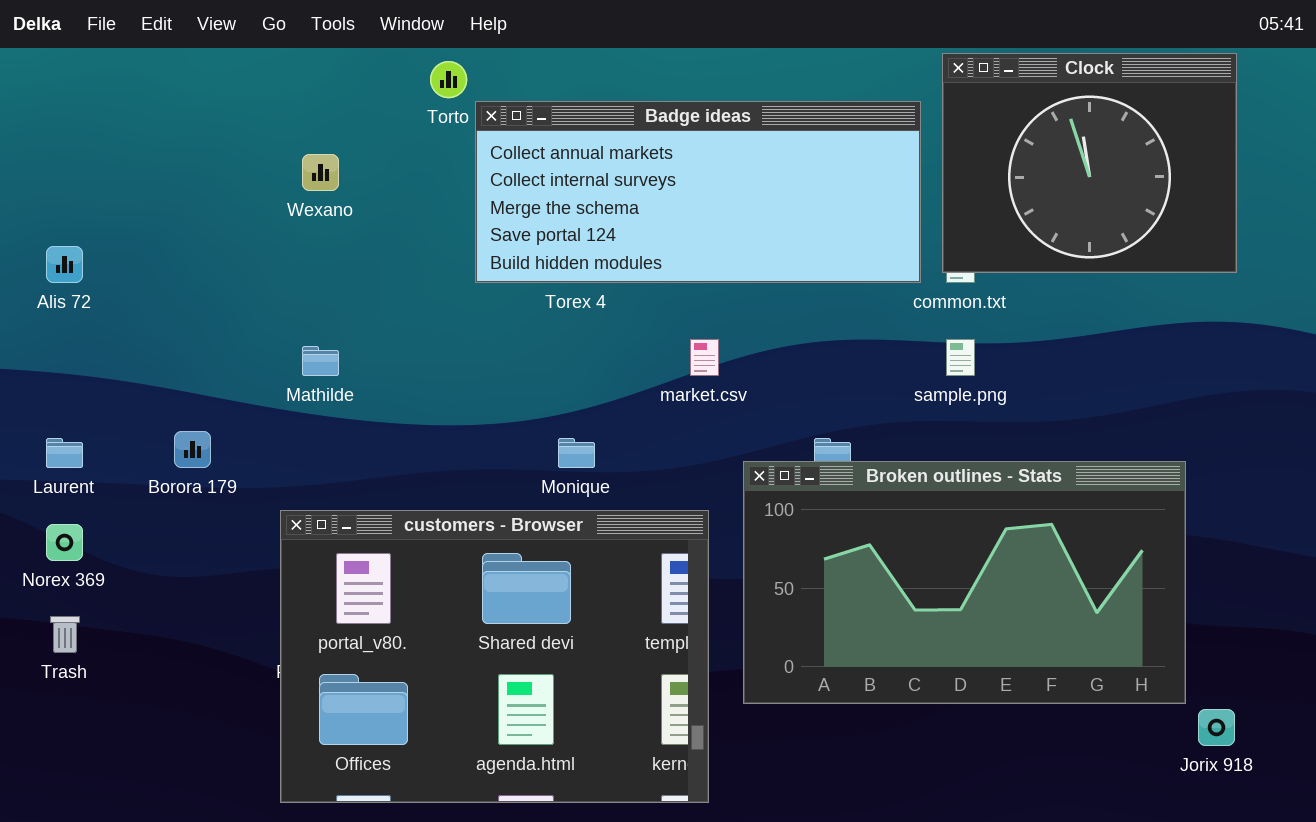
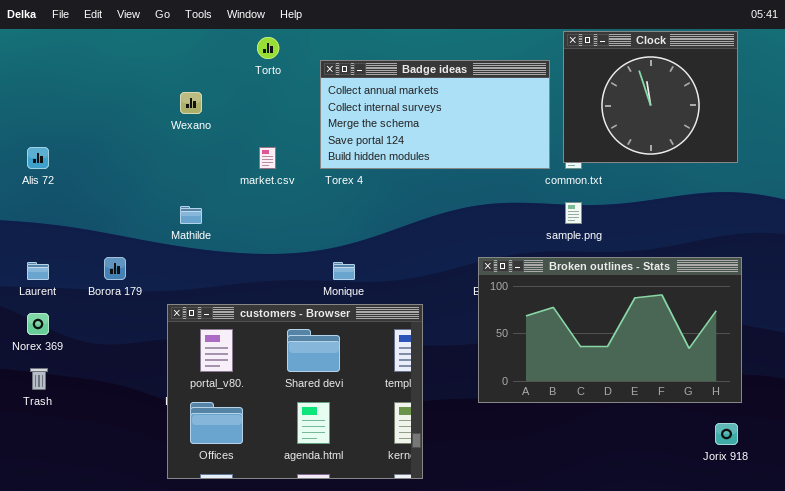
Badge ideas: [475,101,921,283] -> [320,60,550,169], resized
market.csv: [690,339,719,376] -> [259,147,276,169], moved
Broken outlines - Stats: [743,461,1186,704] -> [478,257,742,403], moved

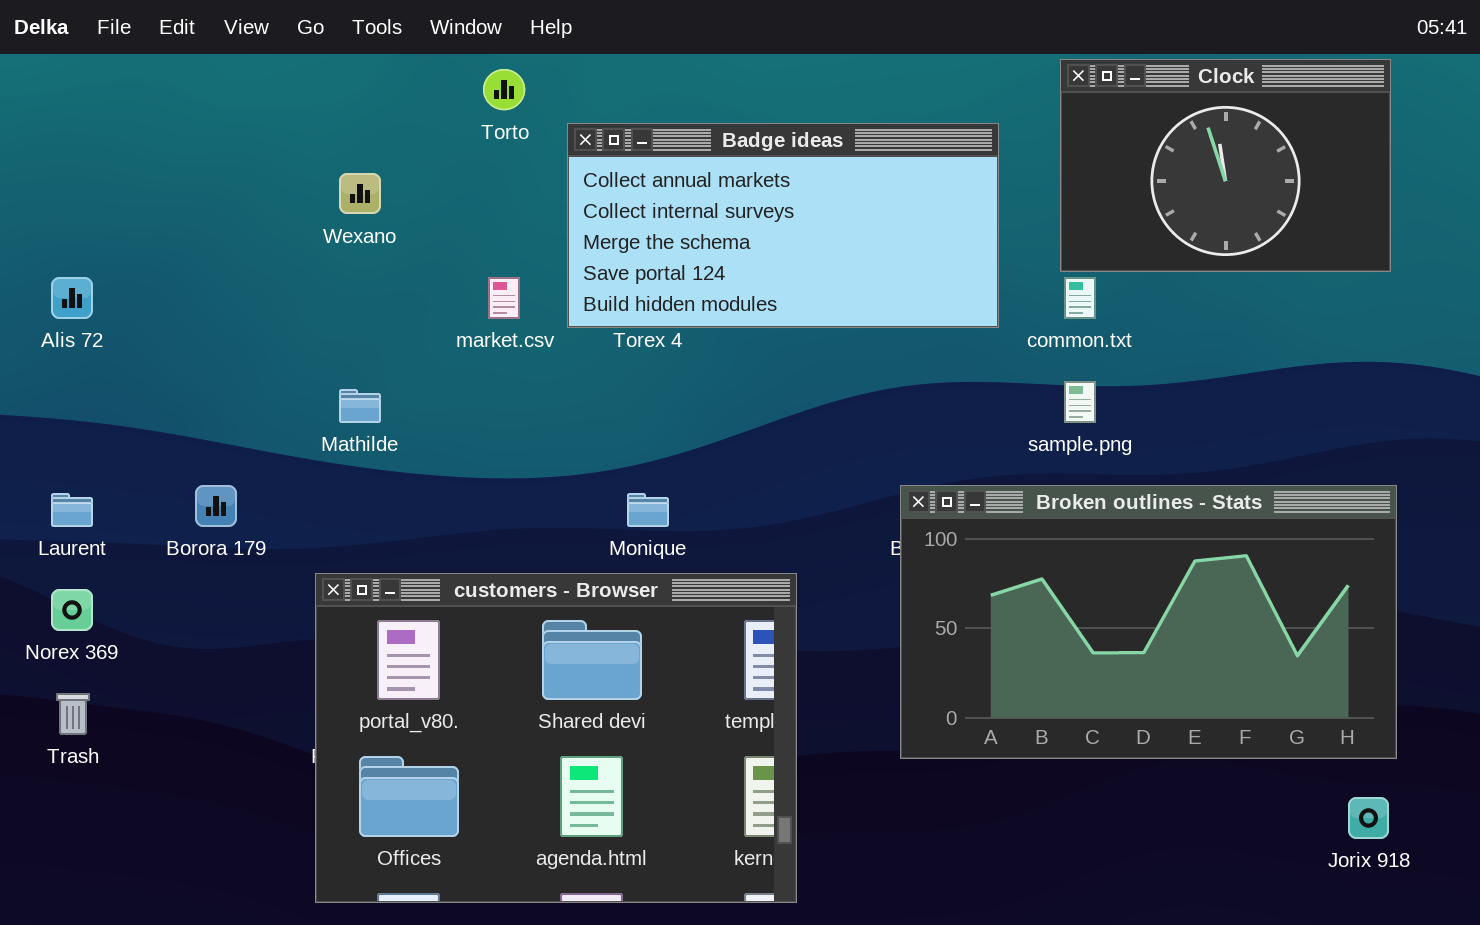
Clock: [563,31,738,163] -> [1060,59,1391,272], resized
Badge ideas: [320,60,550,169] -> [567,123,999,328], moved

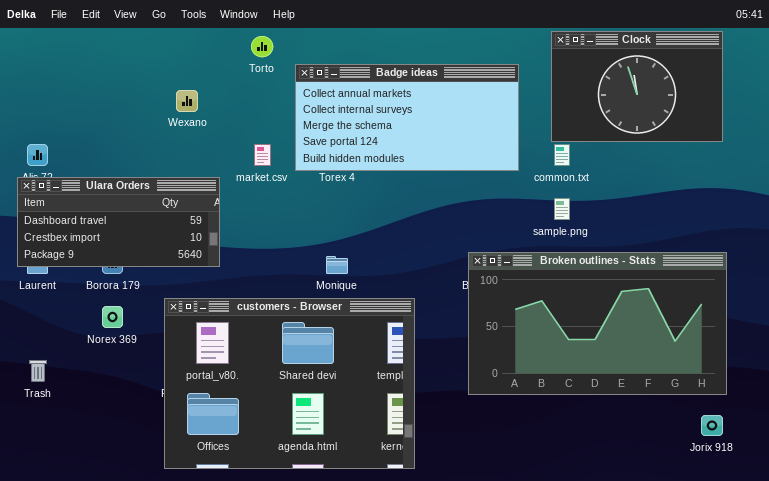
Ulara Orders: none -> [17,177,220,267], opened
Norex 369: [51,589,93,631] -> [102,306,123,328], moved

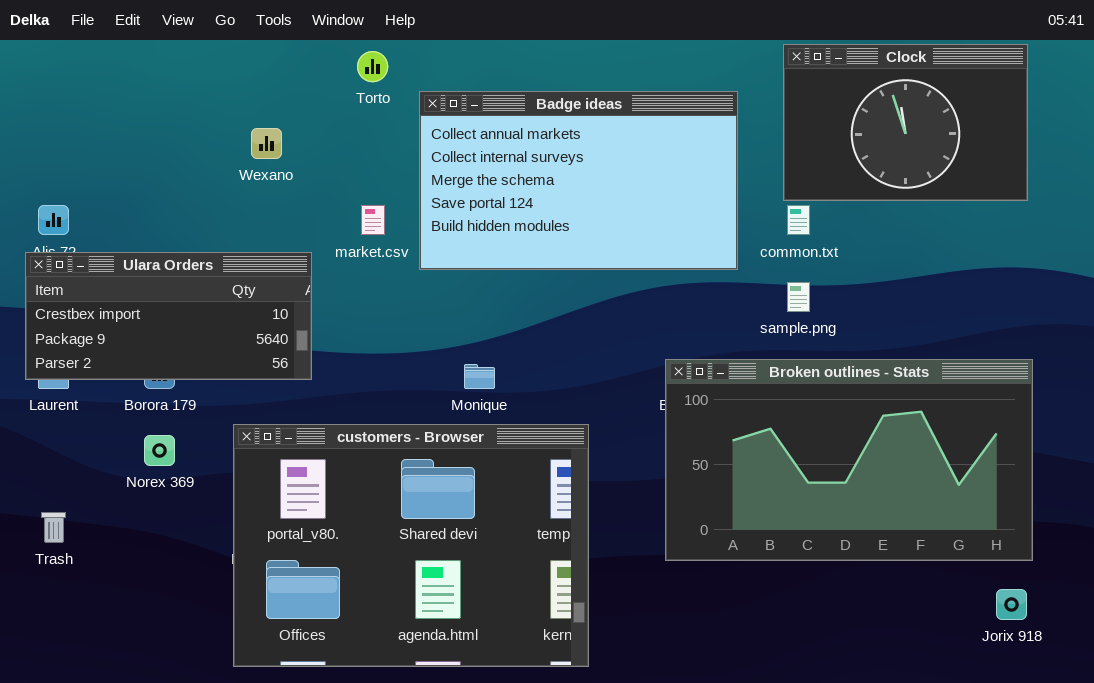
Badge ideas: [295,64,519,171] -> [419,91,738,270], resized
Ulara Orders: [17,177,220,267] -> [25,252,312,380], scrolled down 1 row

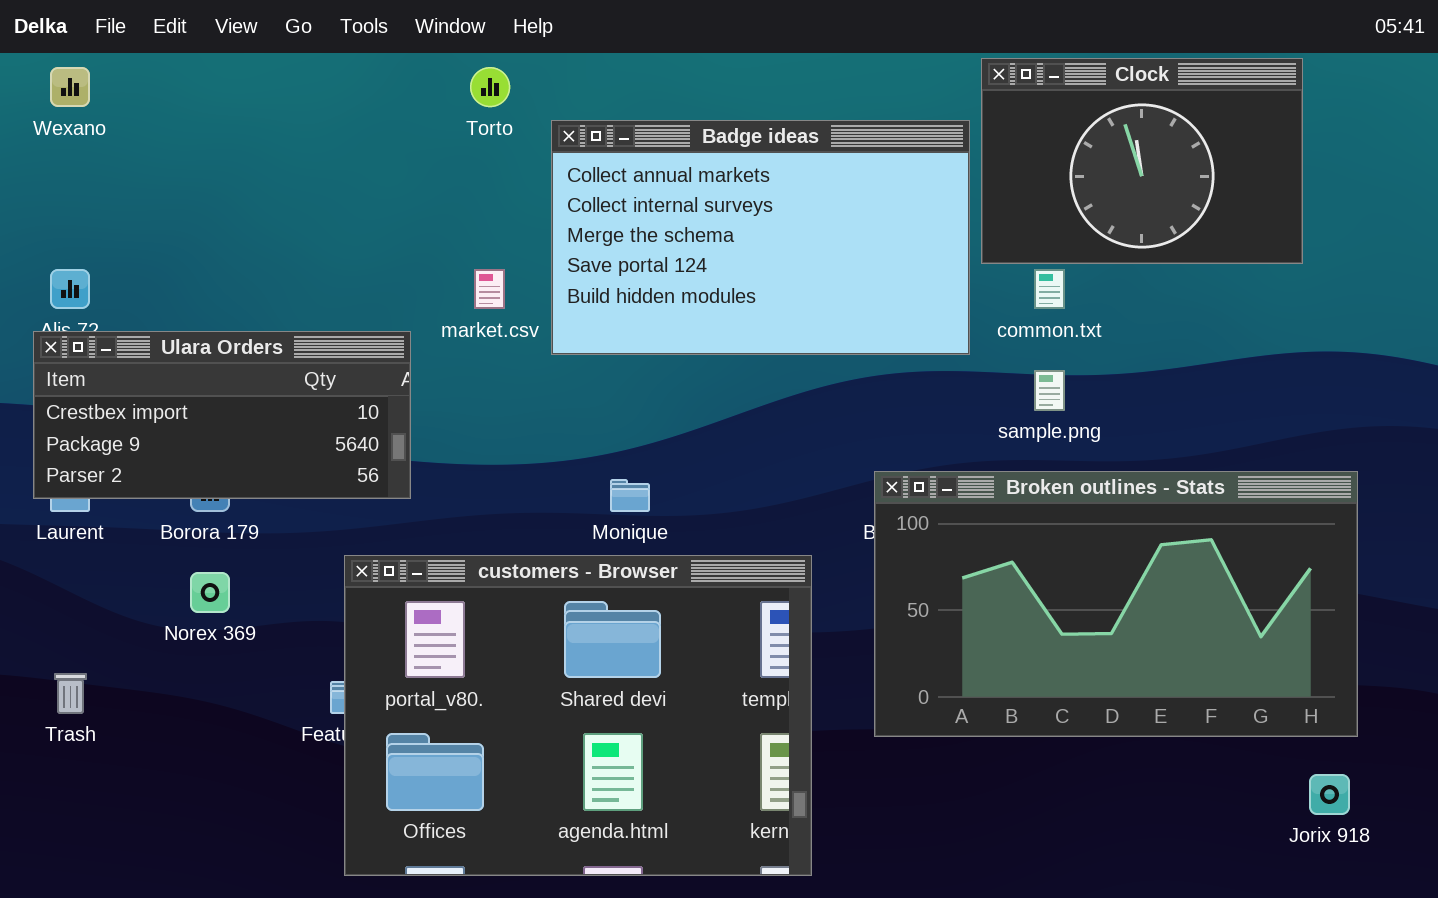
Clock: [783,44,1028,201] -> [981,58,1303,264], moved
Wexano: [251,128,282,159] -> [50,67,90,107], moved
customers - Browser: [233,424,589,667] -> [344,555,812,876], moved

